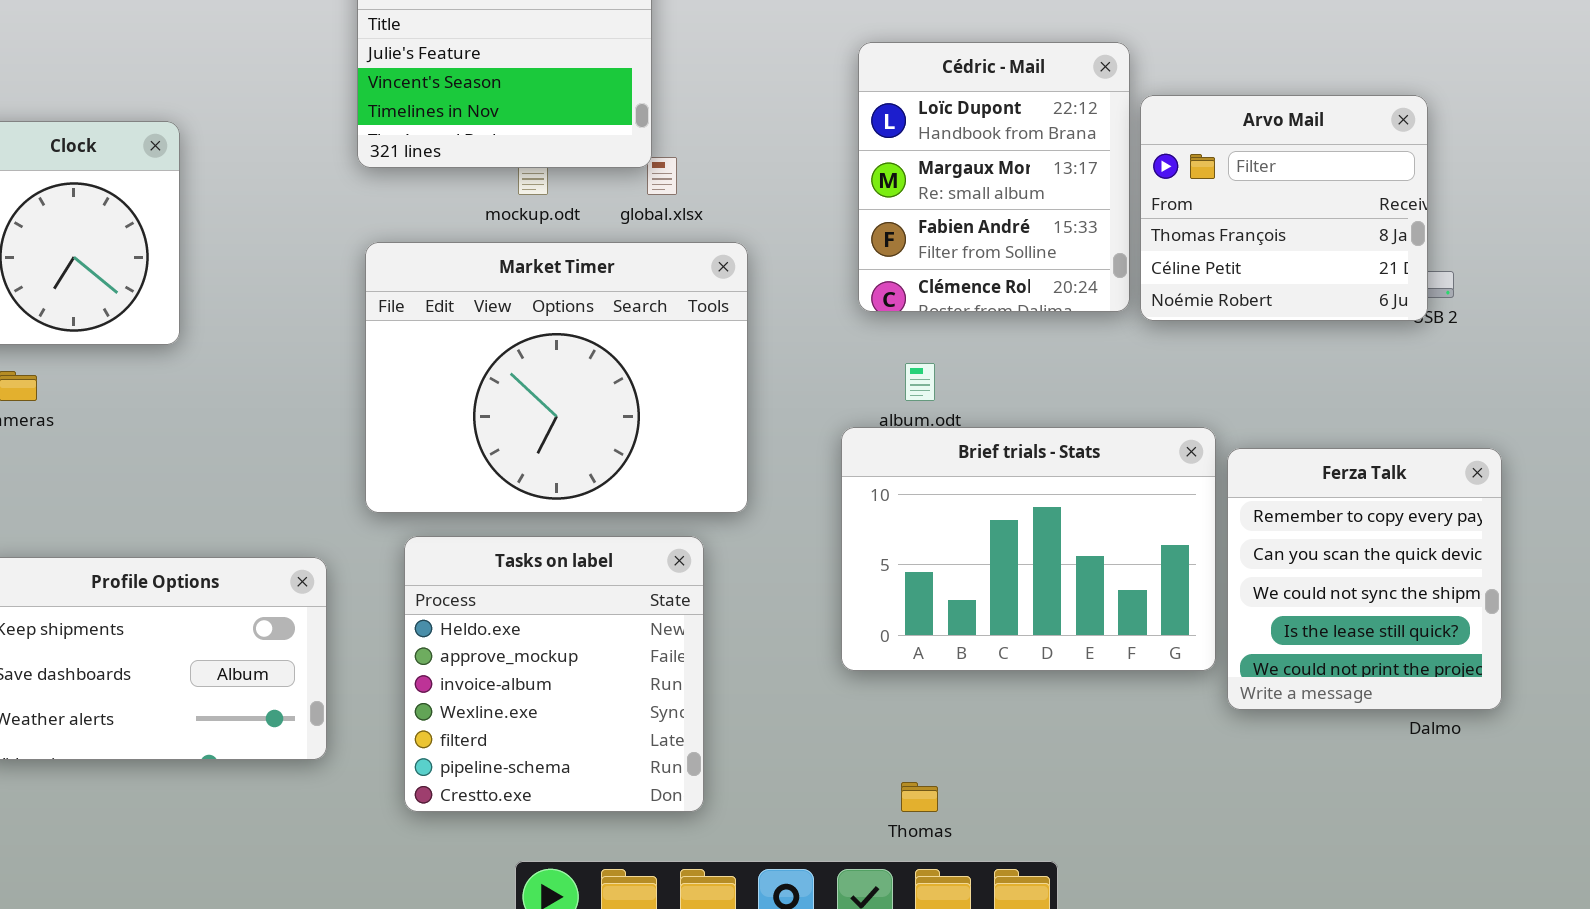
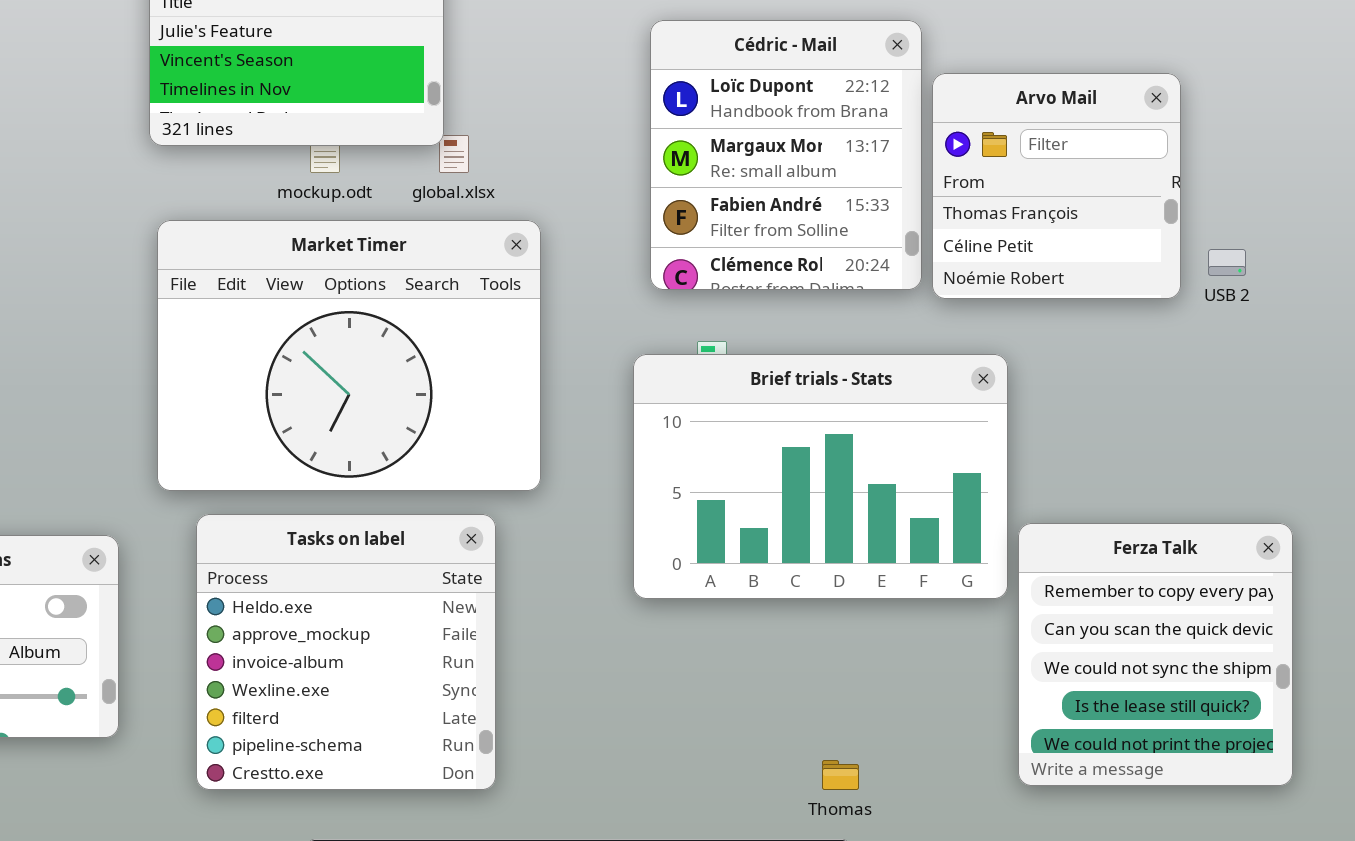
Arvo Mail: [1140,95,1428,321] -> [932,73,1181,299], resized
Brief trials - Stats: [841,427,1216,671] -> [633,354,1008,599], moved
Ferza Talk: [1227,448,1502,710] -> [1018,523,1293,786], moved
Thomas: [901,782,938,812] -> [822,760,859,790], moved

